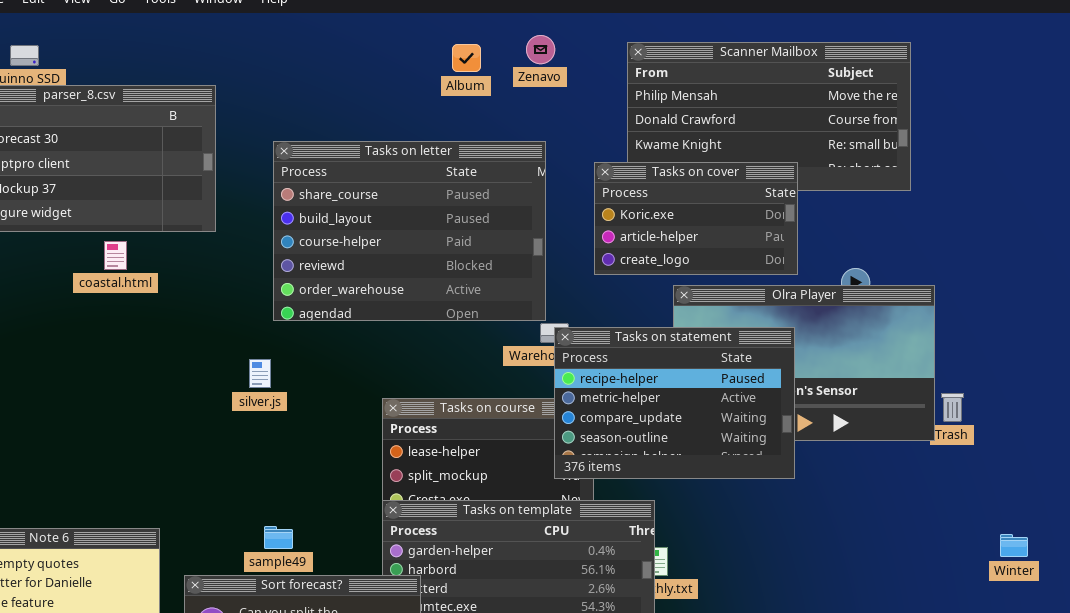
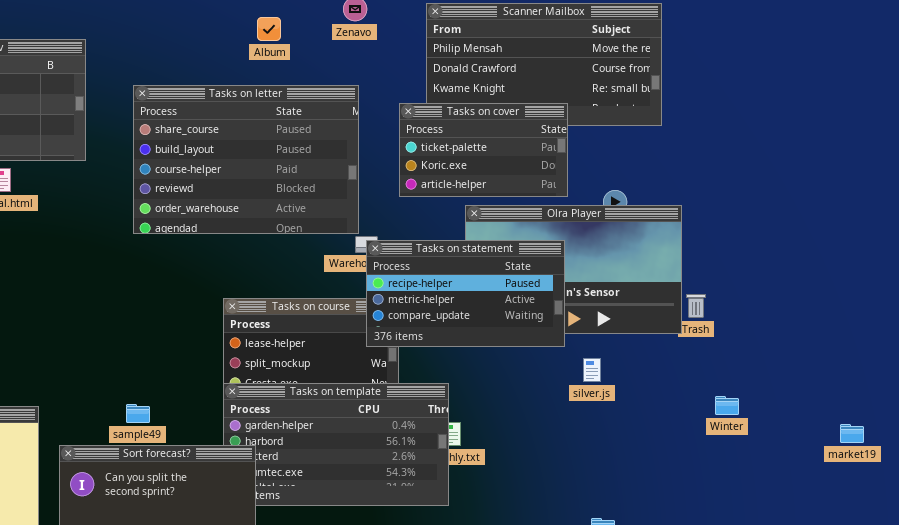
Album: [452,44,481,72] -> [257,17,281,41], moved
Tasks on cover: [594,162,798,275] -> [399,103,568,197], scrolled up 1 row
Tasks on statement: [554,327,795,479] -> [366,240,565,347], resized
silver.js: [249,359,271,388] -> [583,358,601,382], moved
Winter: [1000,534,1028,557] -> [715,396,739,415], moved

